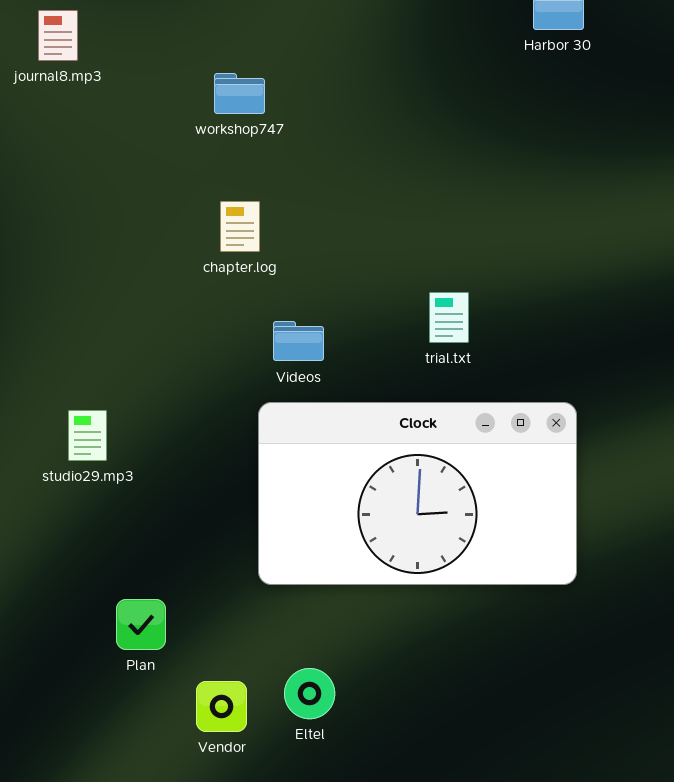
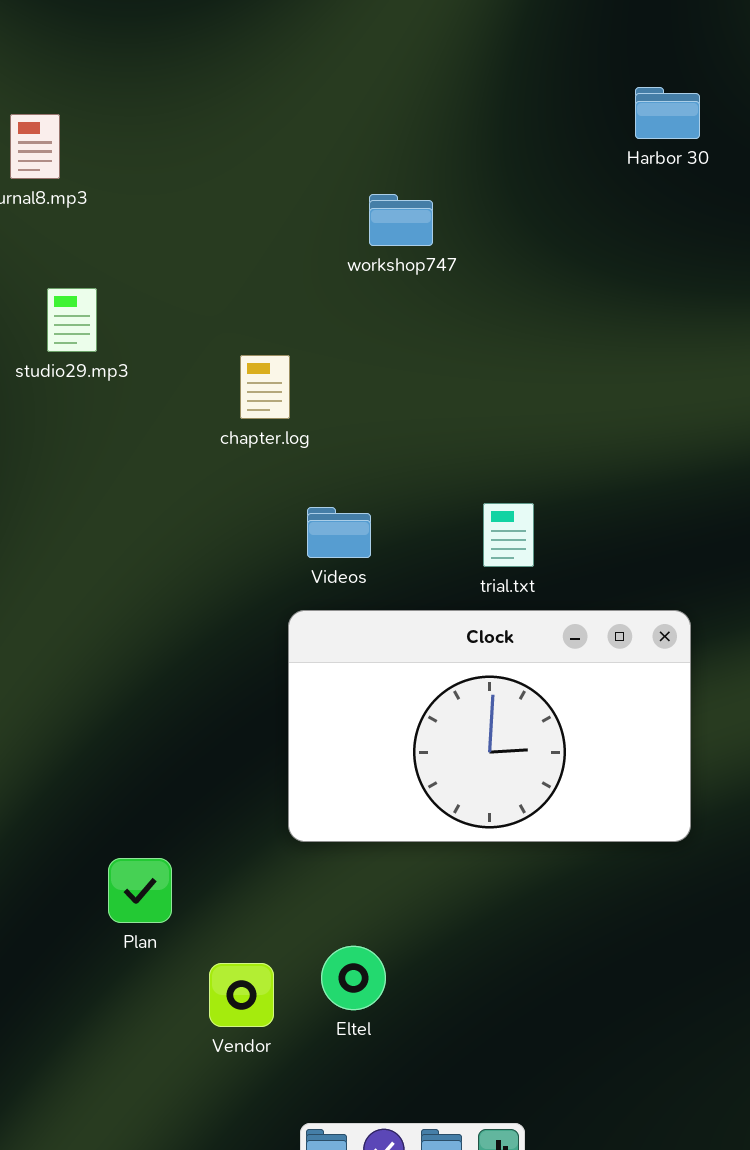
workshop747: [214,73,265,114] -> [369,194,433,246], moved
trial.txt: [429,292,469,343] -> [483,503,534,567], moved
studio29.mp3: [68,410,107,461] -> [47,288,97,352], moved

